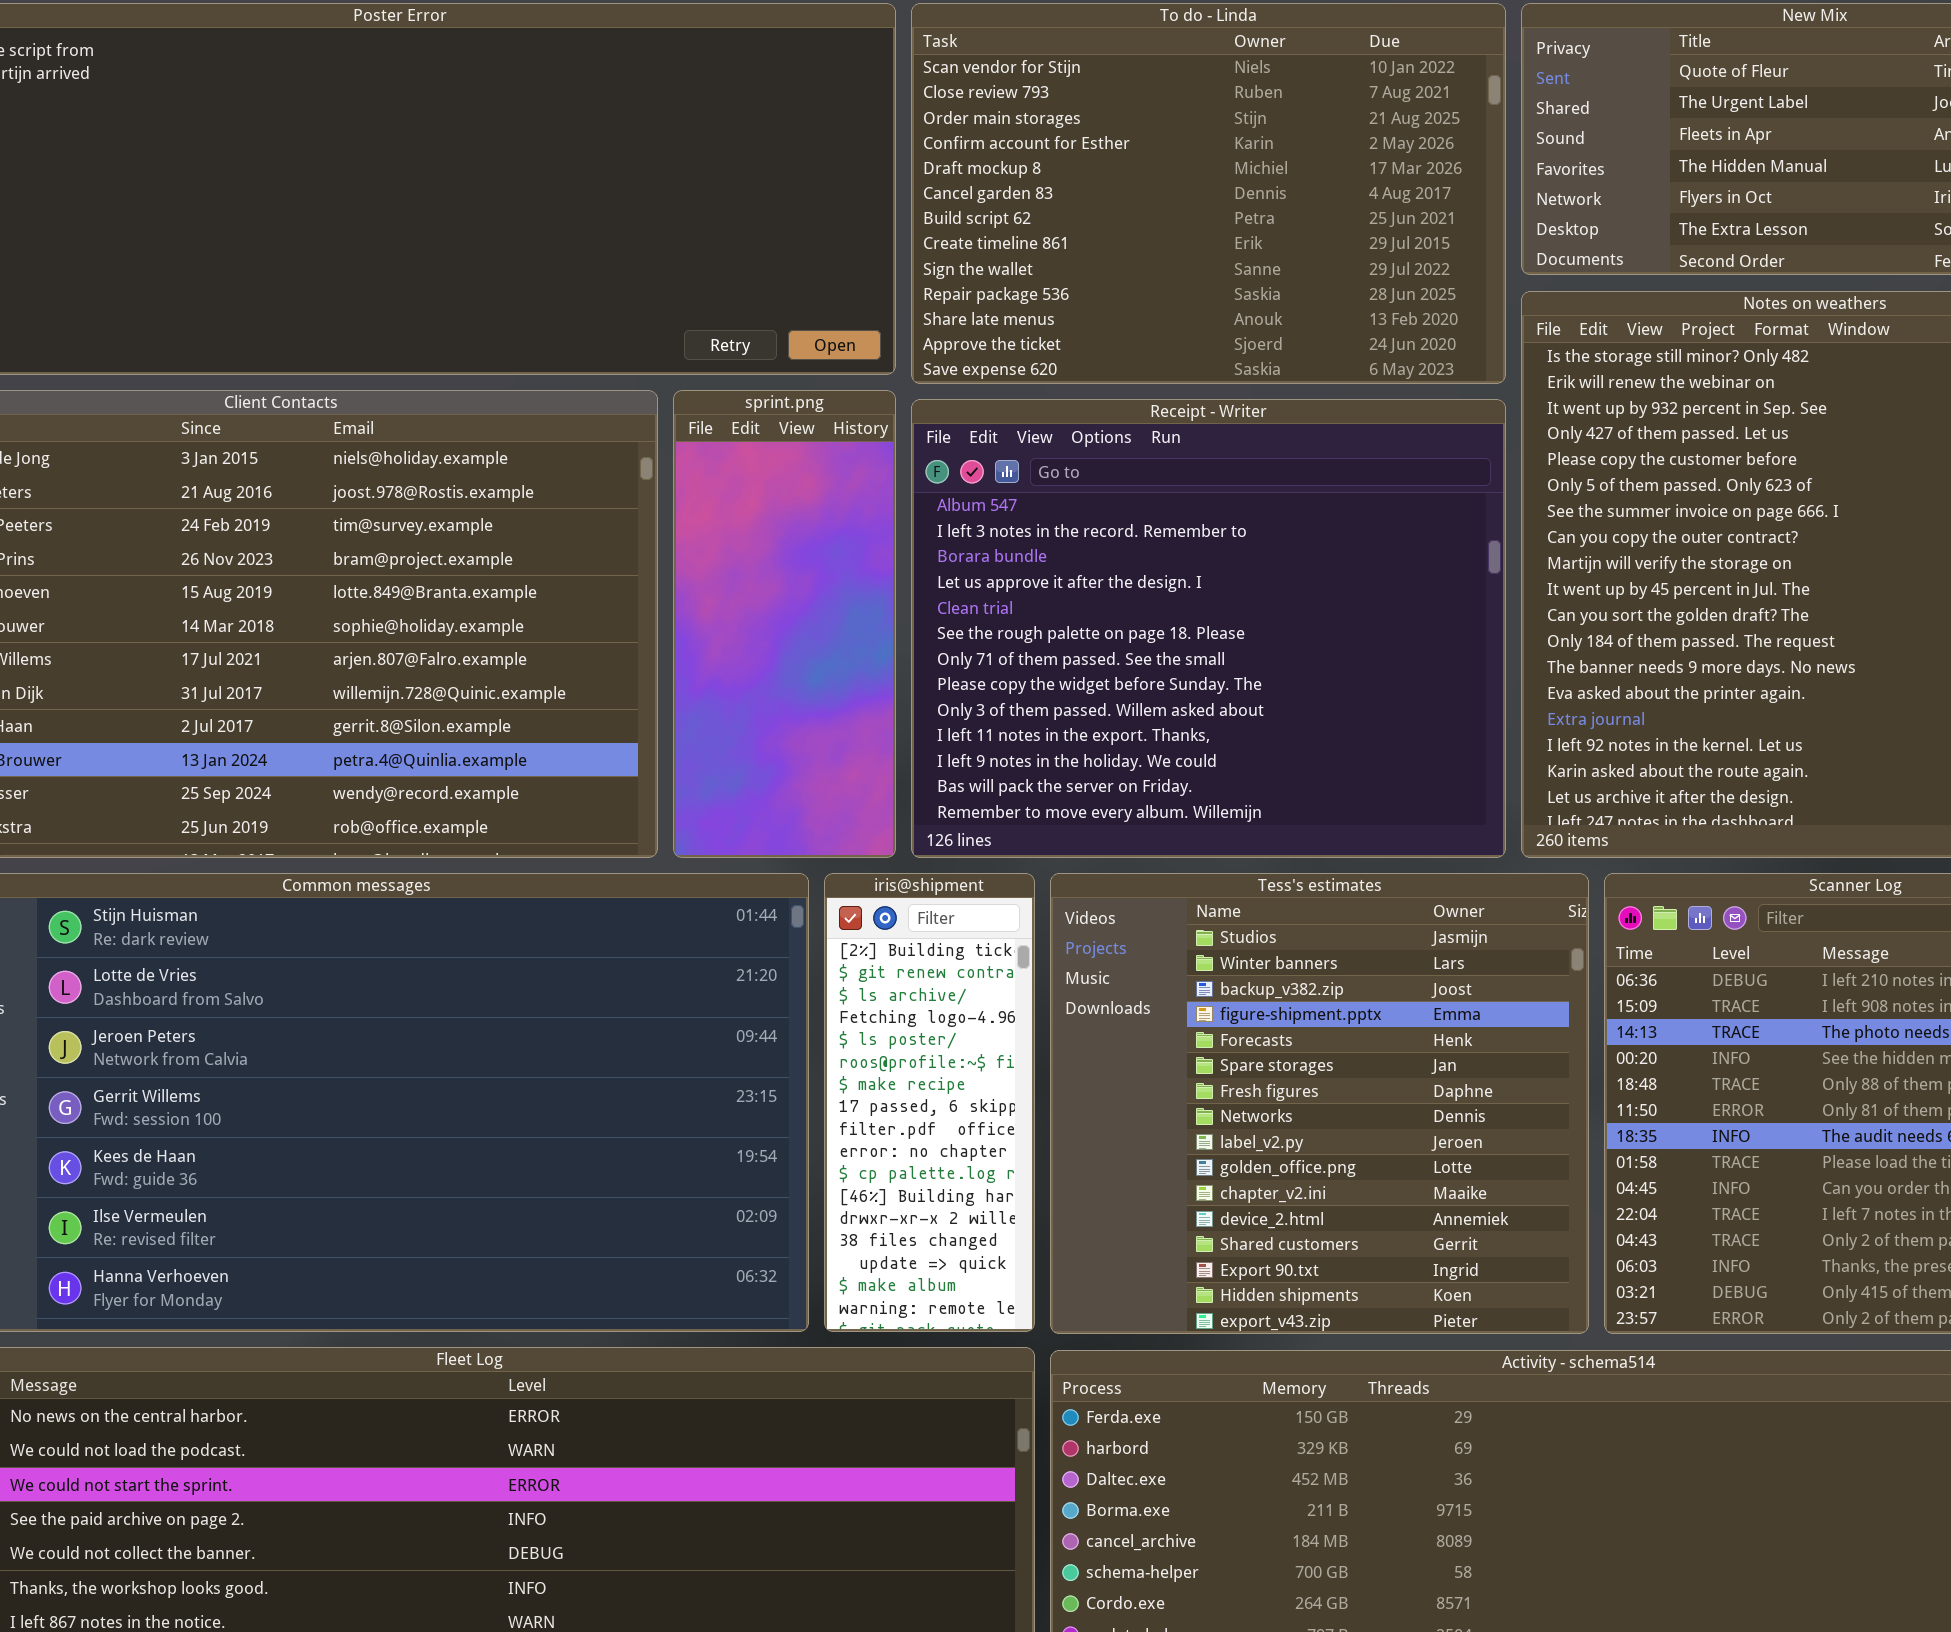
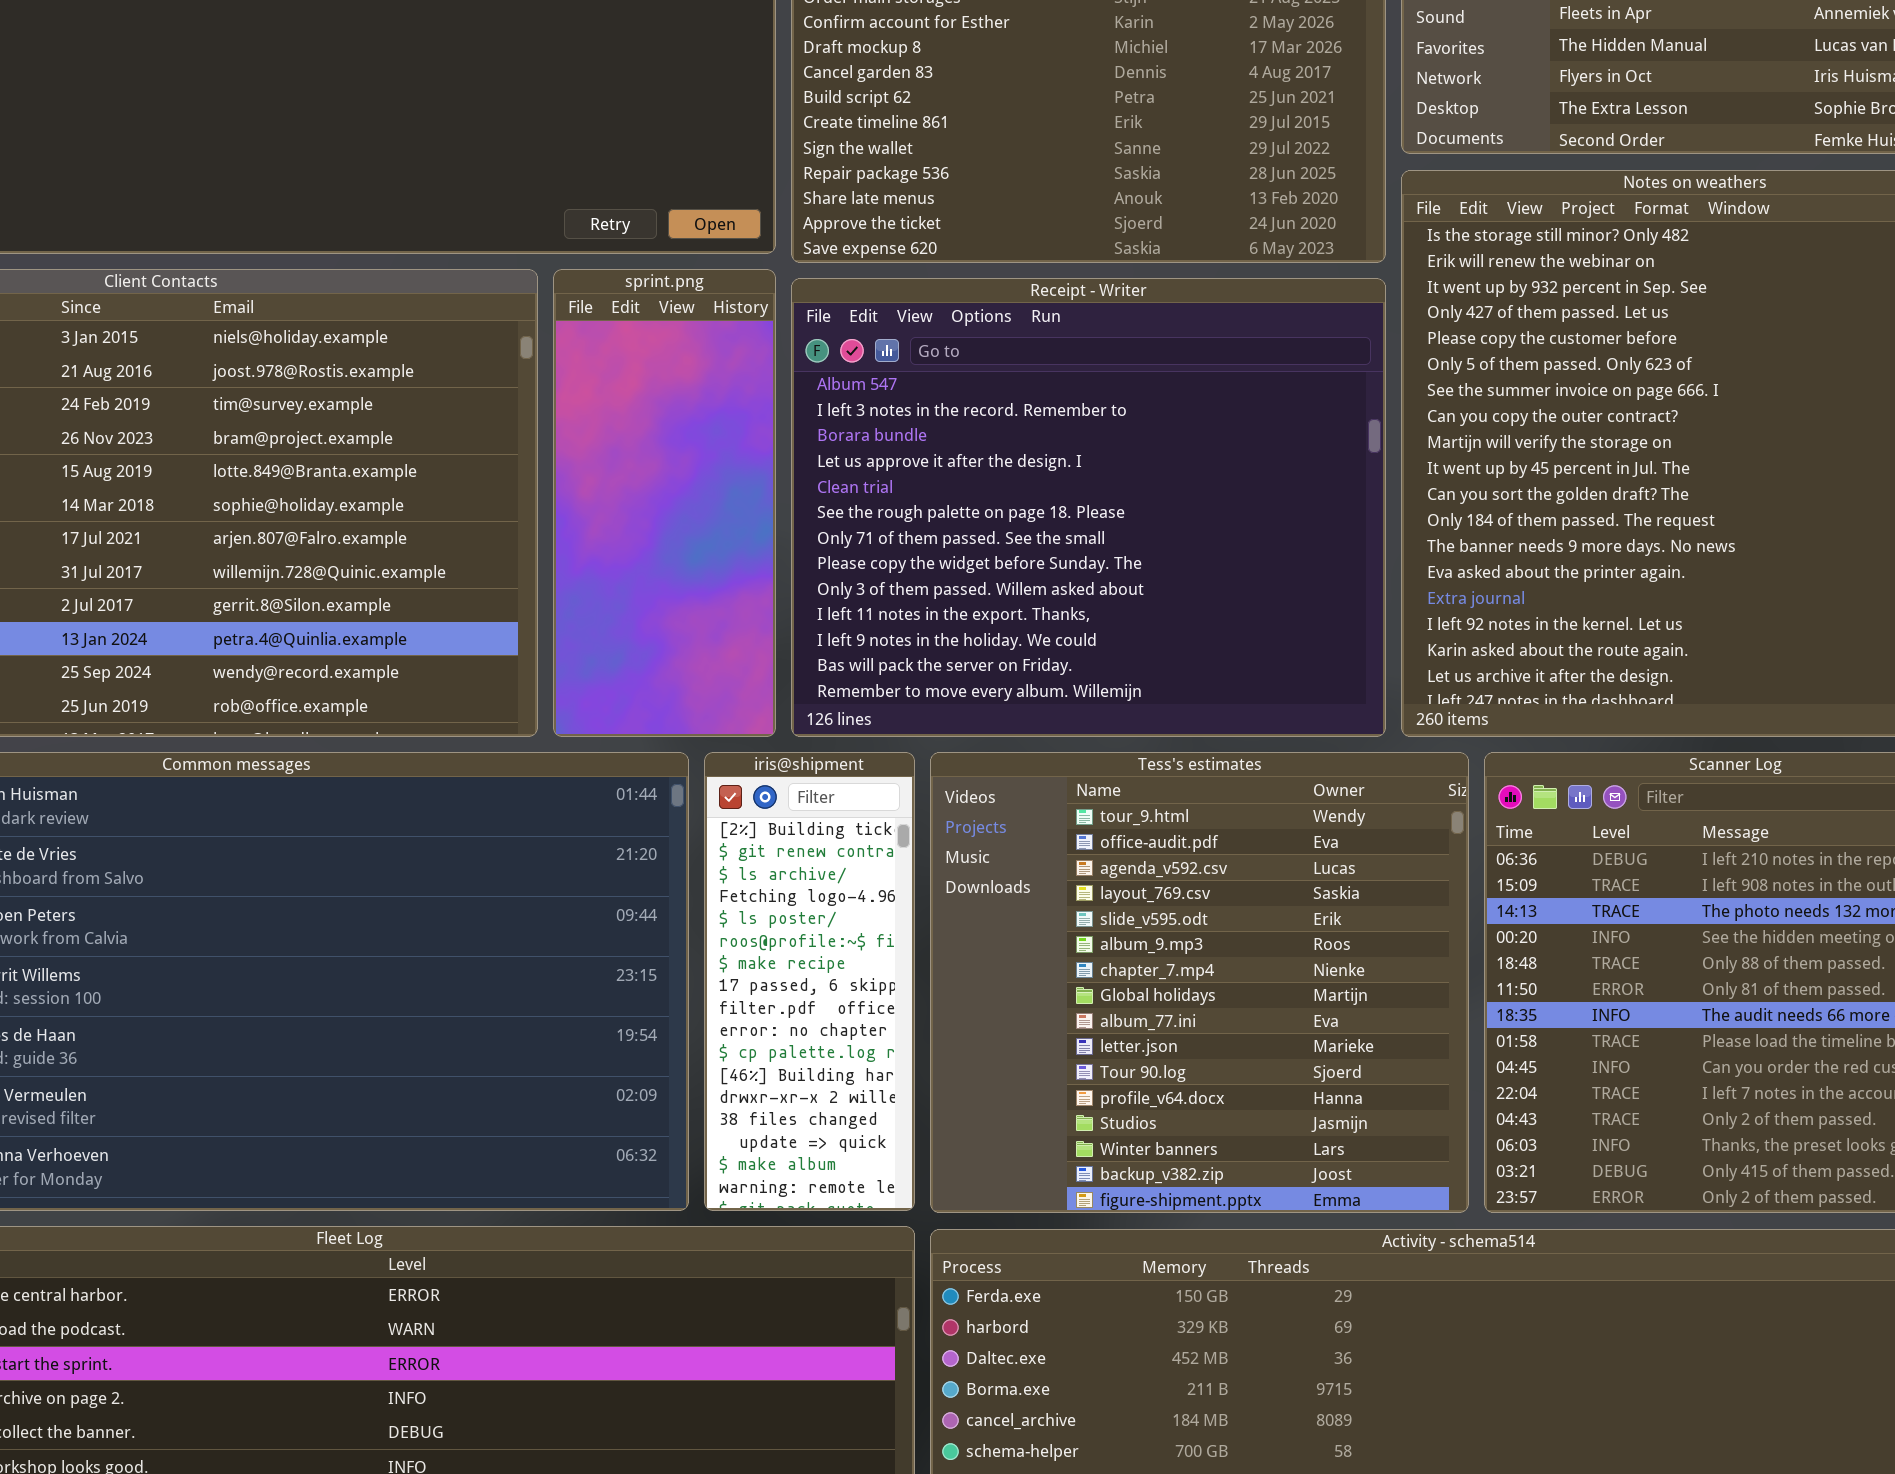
Tess's estimates: [1050,873,1589,1334] -> [930,752,1469,1213], scrolled up 12 rows

